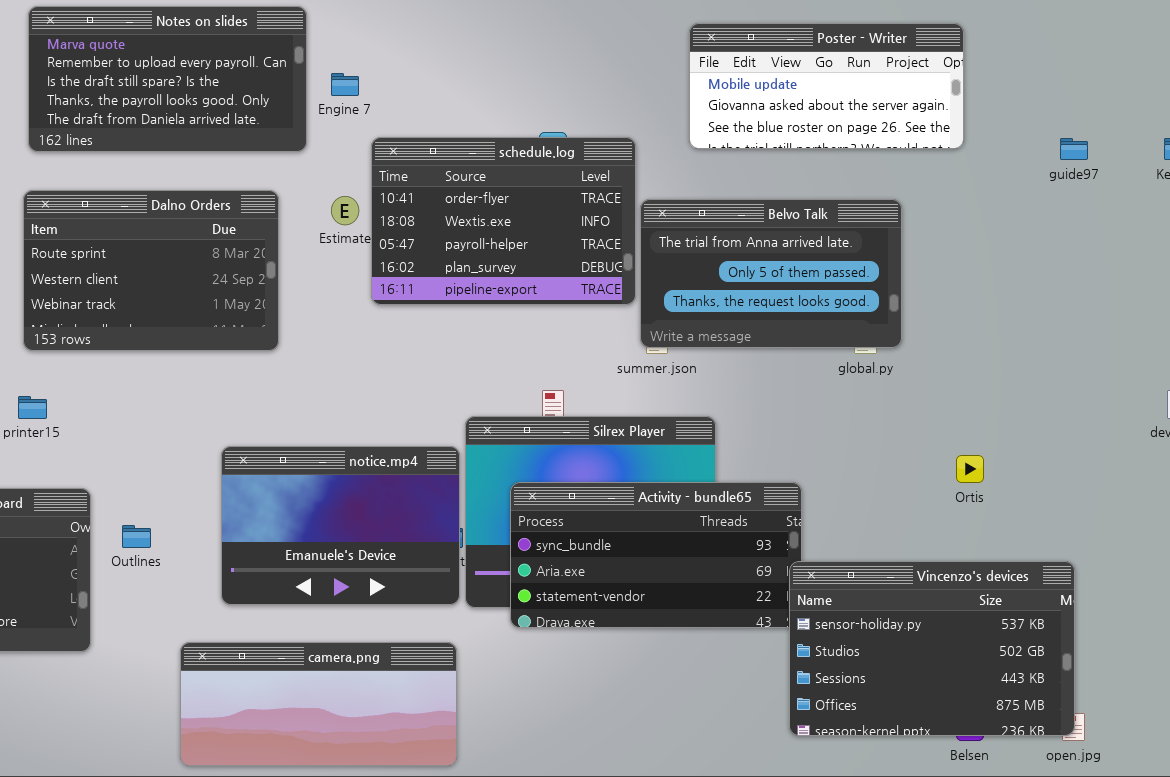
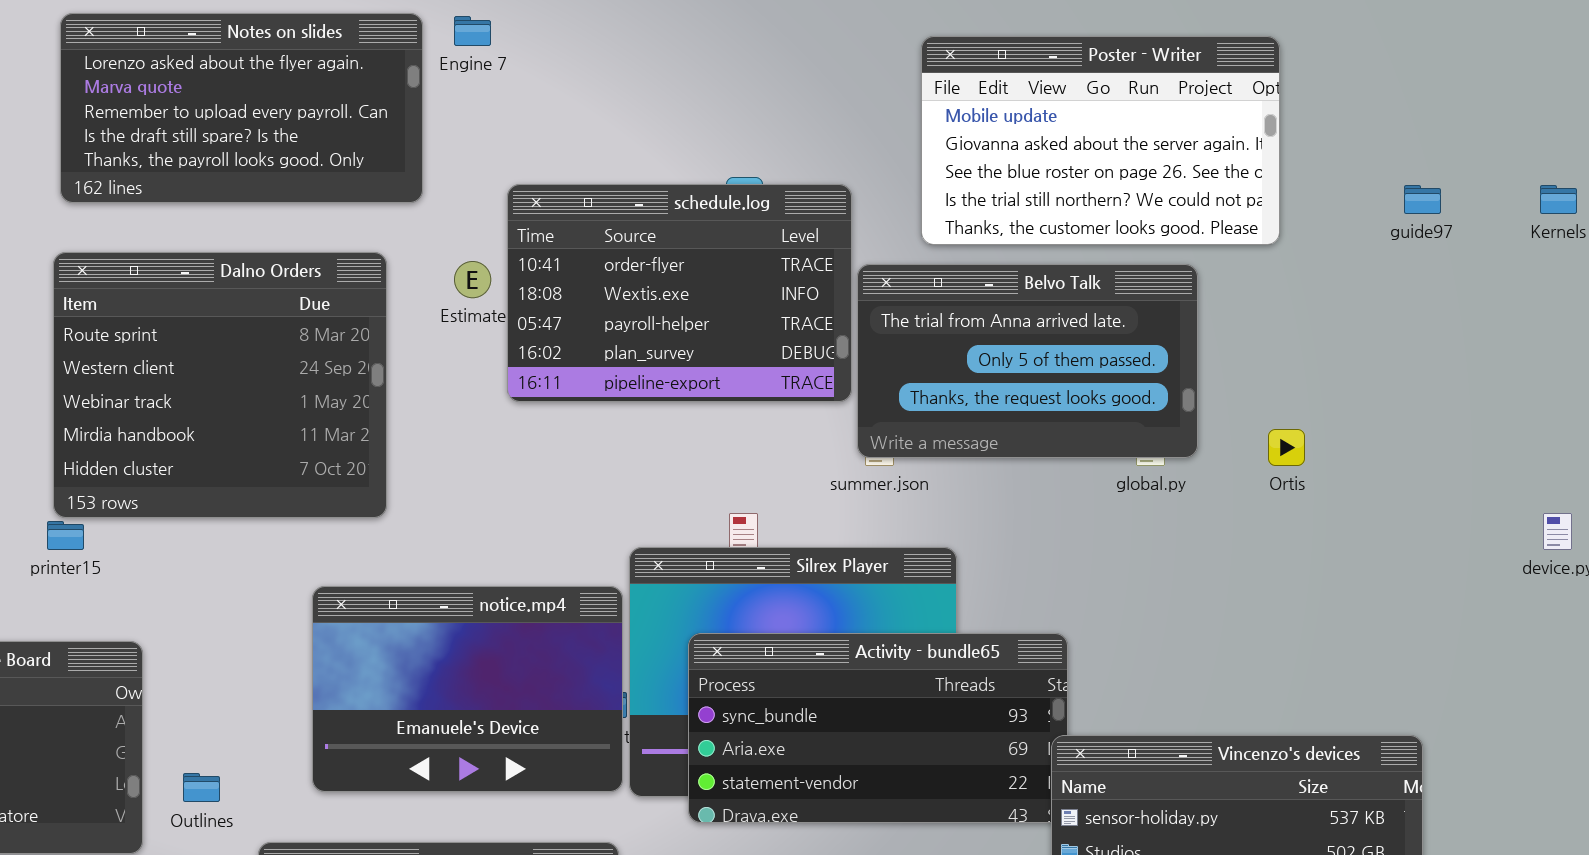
Notes on slides: [28,6,307,152] -> [60,13,423,203], scrolled up 1 row
Poster - Writer: [689,23,964,149] -> [921,36,1280,245], resized
Engine 7: [331,73,359,96] -> [454,16,491,46], moved
Dalno Orders: [23,190,279,351] -> [53,252,387,518], resized
Ortis: [956,455,984,483] -> [1268,429,1305,466], moved
Outlines: [122,525,151,548] -> [183,773,220,802], moved

